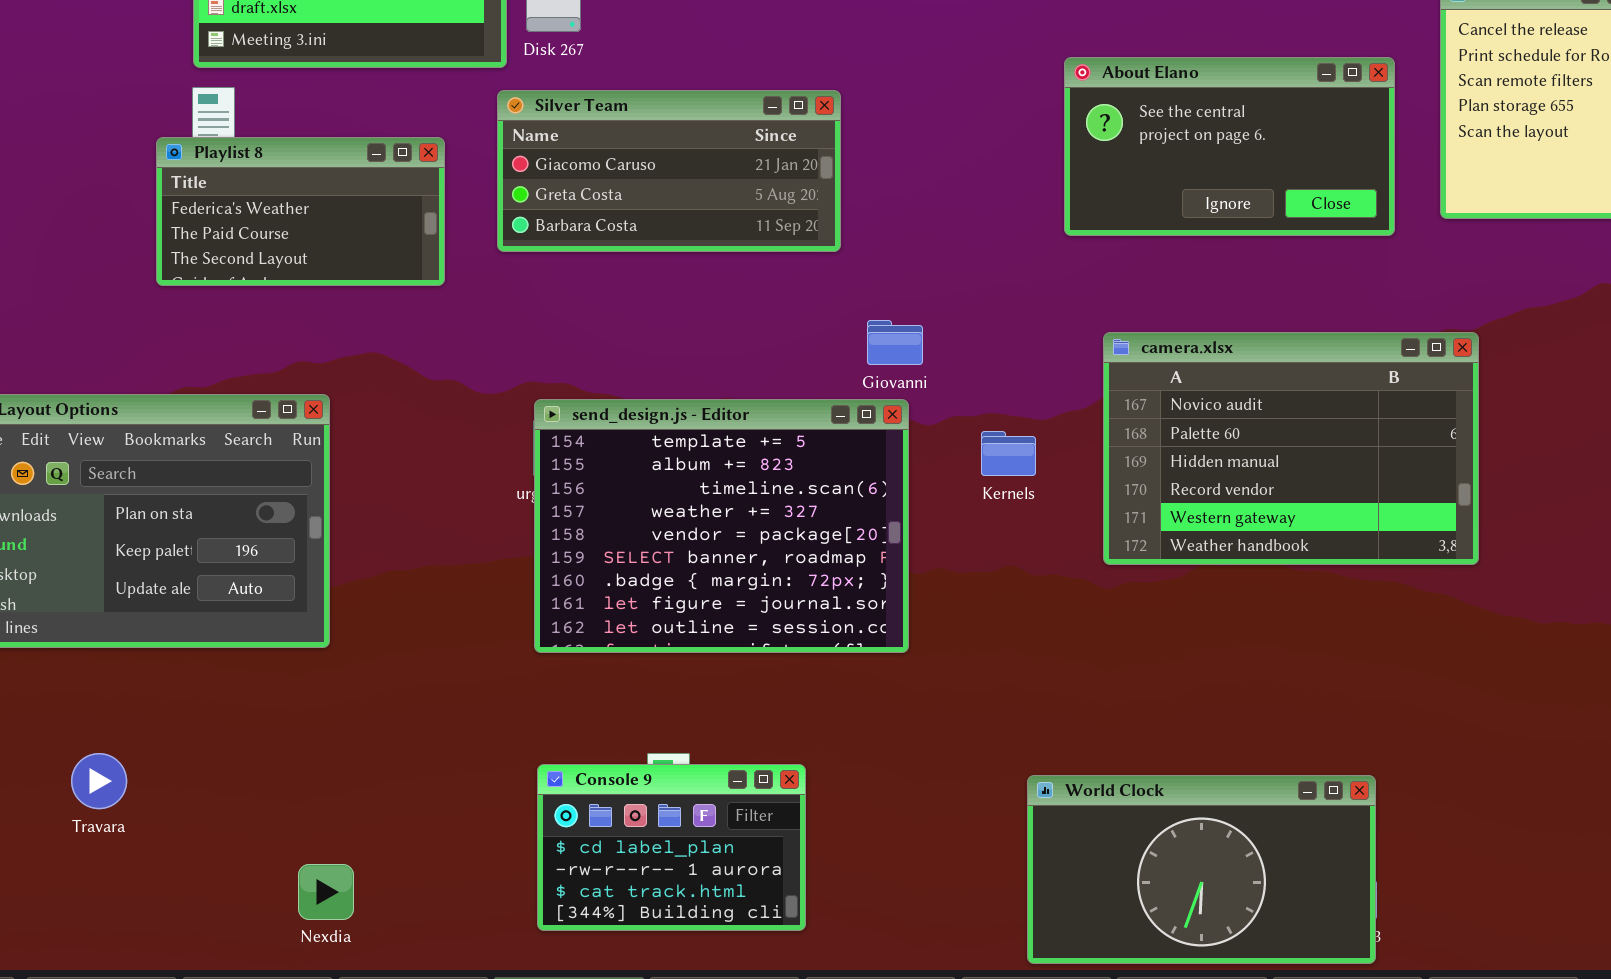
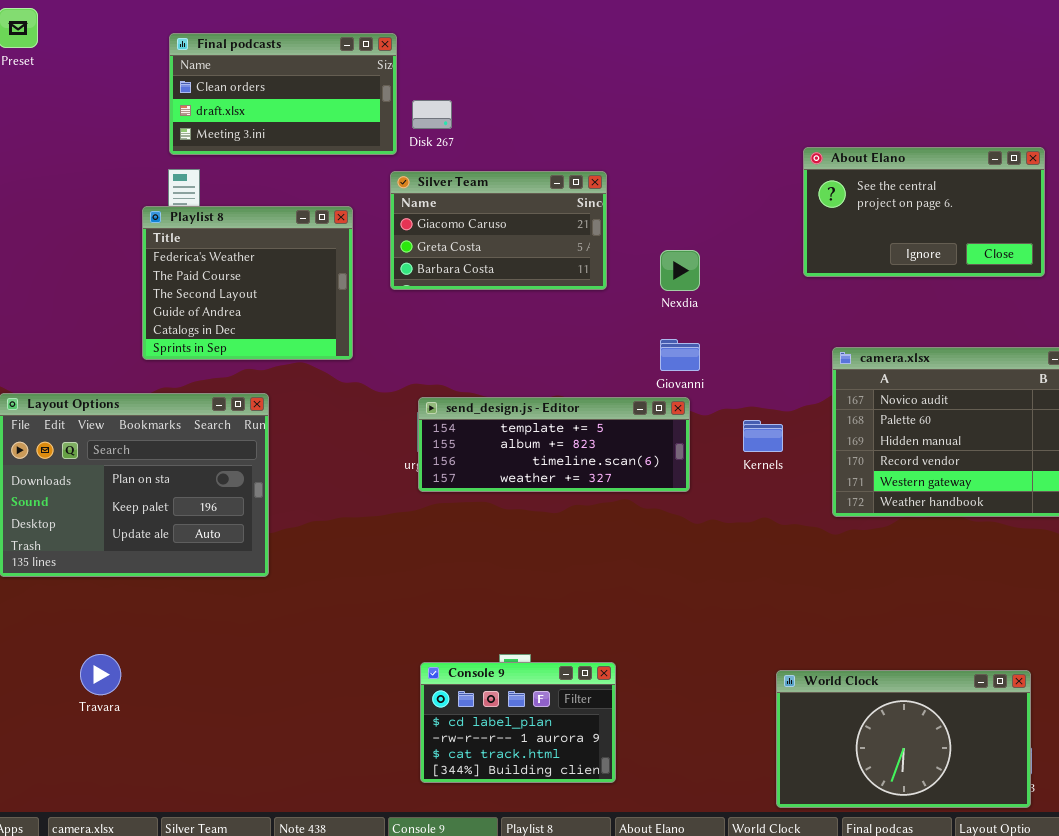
Silver Team: [497,90,841,252] -> [390,171,607,290], resized
Playlist 8: [156,137,445,286] -> [142,206,353,360], resized
send_design.js - Editor: [534,399,909,653] -> [418,397,690,492], resized
Nexdia: [298,864,354,920] -> [660,250,700,291], moved

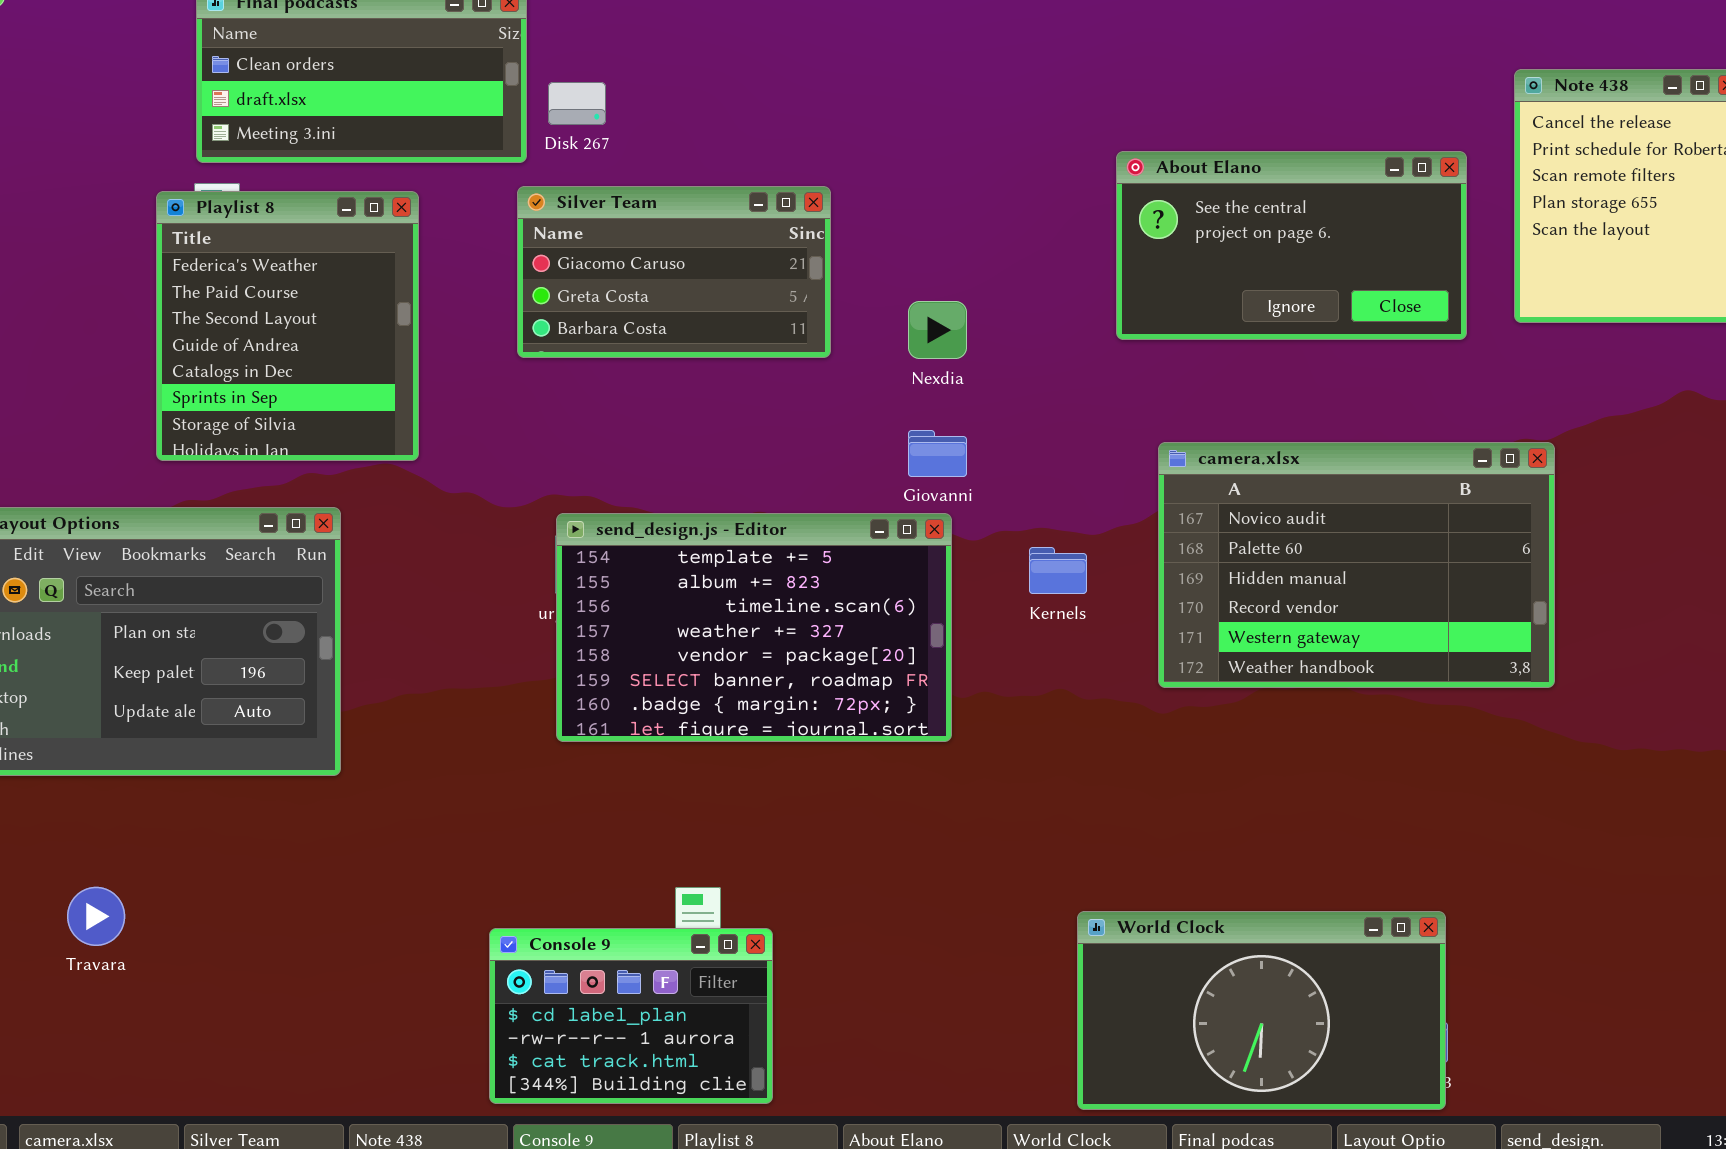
Playlist 8: [142,206,353,360] -> [156,191,419,461], resized
send_design.js - Editor: [418,397,690,492] -> [556,513,952,742], resized
Console 9: [420,662,616,783] -> [489,928,773,1104], moved

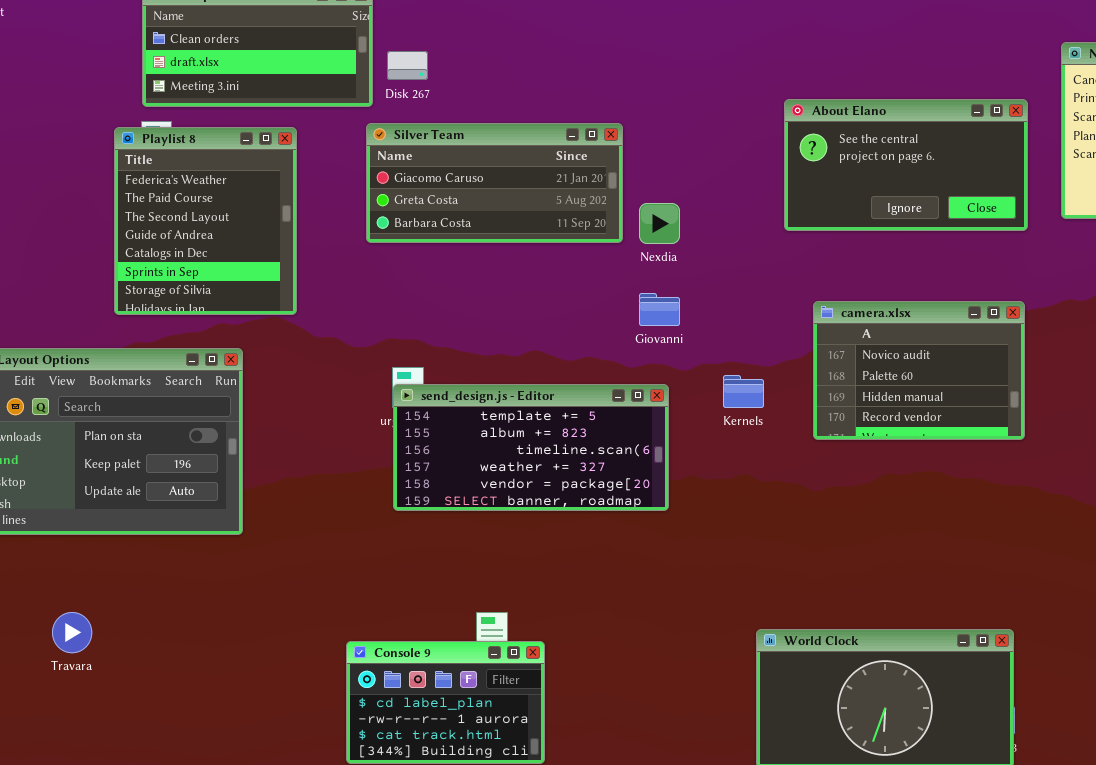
Silver Team: [517,186,831,358] -> [366,123,623,243], resized
camera.xlsx: [1158,442,1555,688] -> [813,301,1025,440], resized
send_design.js - Editor: [556,513,952,742] -> [393,384,669,511], resized

